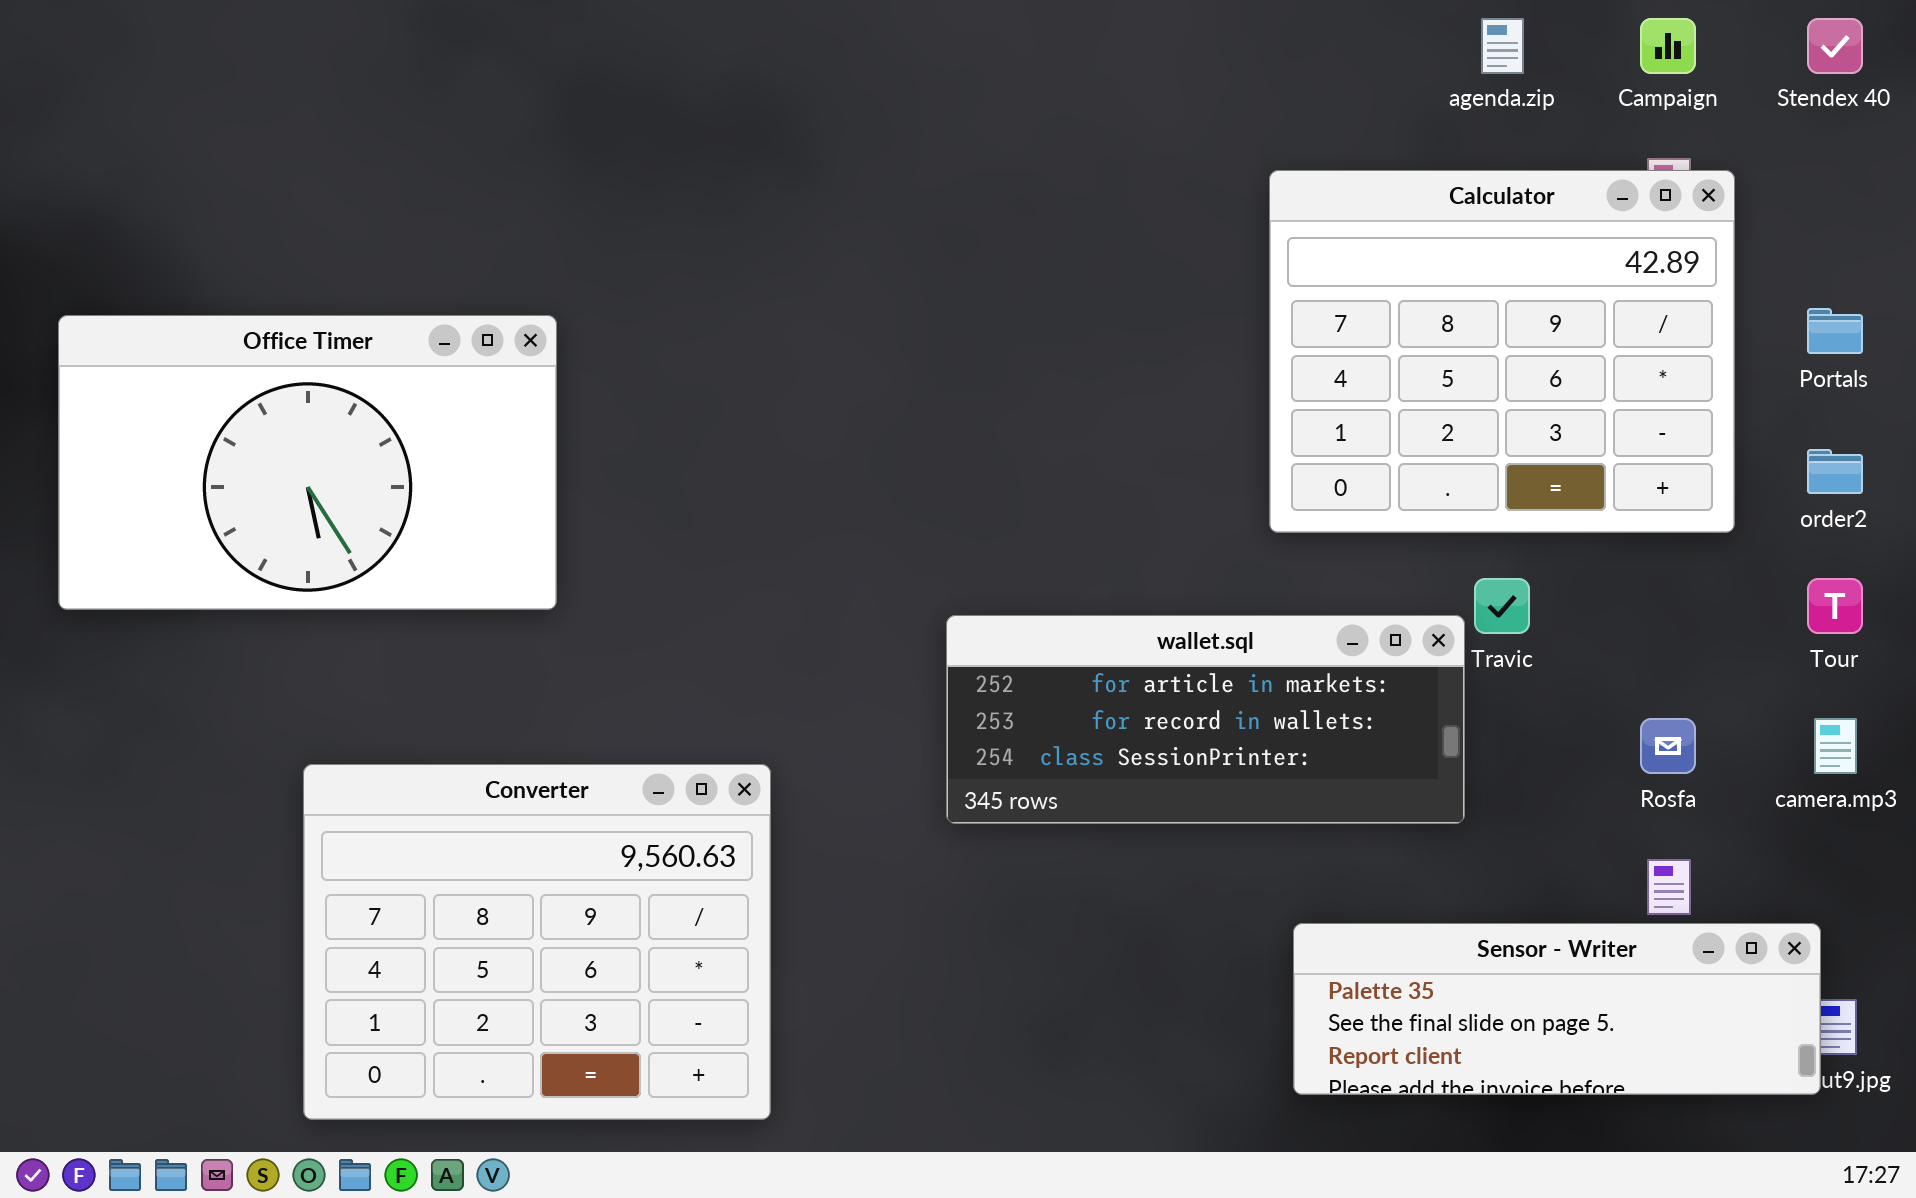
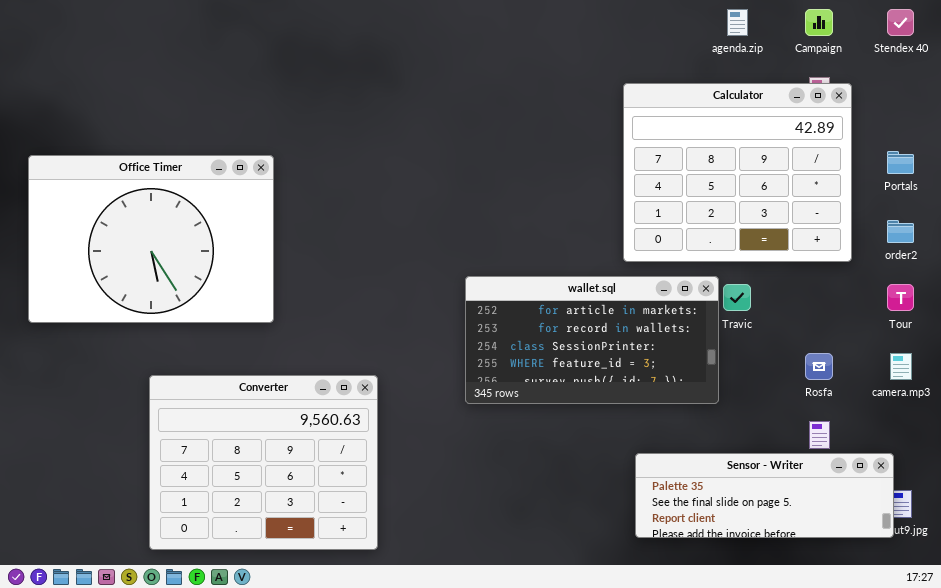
Office Timer: [58,315,557,610] -> [28,155,274,323], resized
wallet.sql: [946,615,1465,824] -> [465,276,719,404], resized

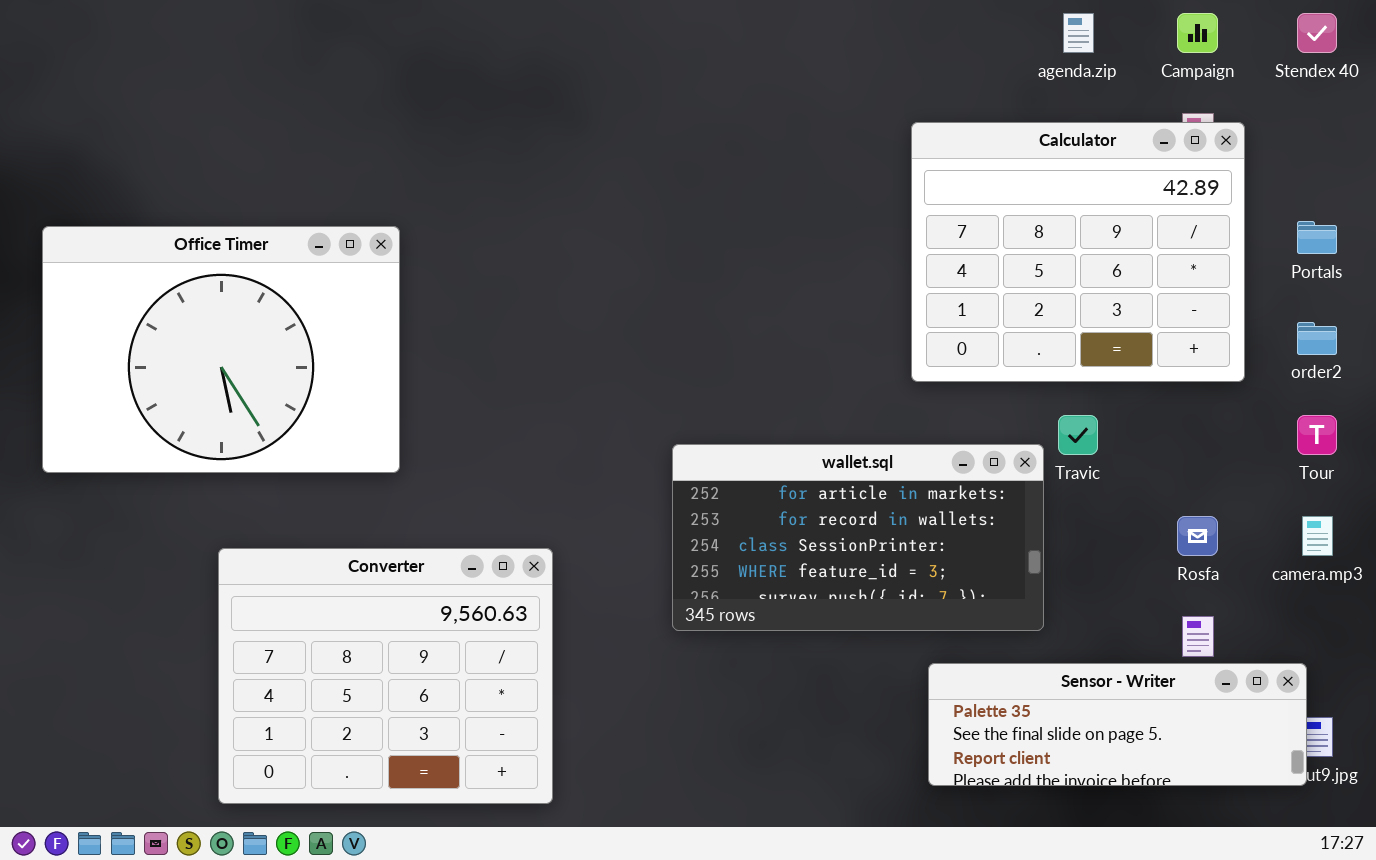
wallet.sql: [465,276,719,404] -> [672,444,1044,631], moved

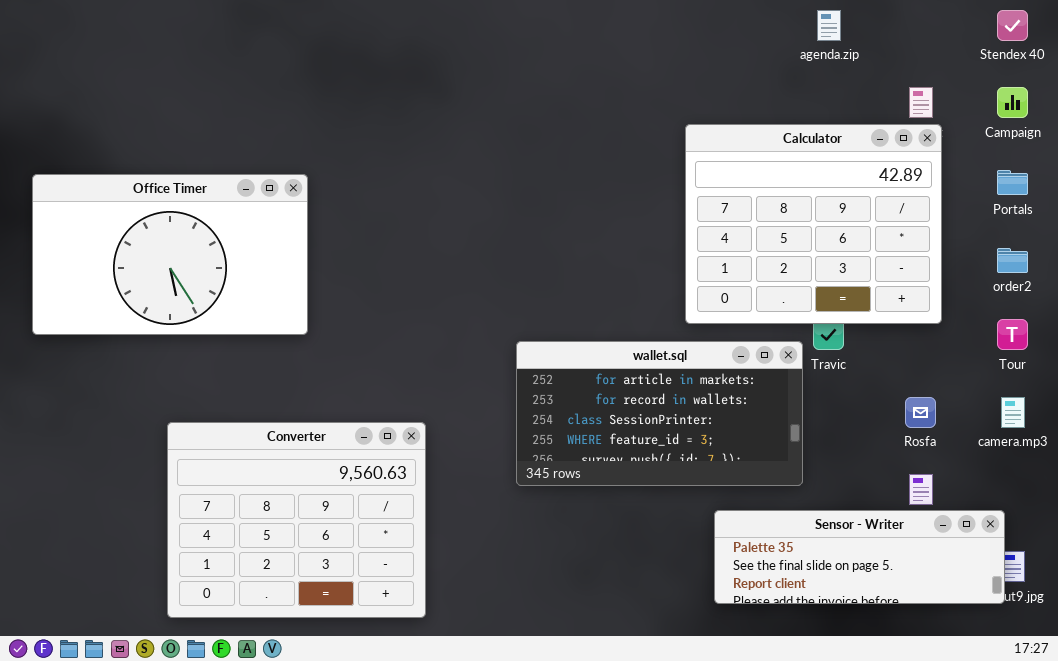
Campaign: [1177,13,1218,53] -> [997,87,1028,118], moved
Calculator: [911,122,1245,382] -> [685,124,942,324], moved
Office Timer: [42,226,400,473] -> [32,174,308,335], resized

